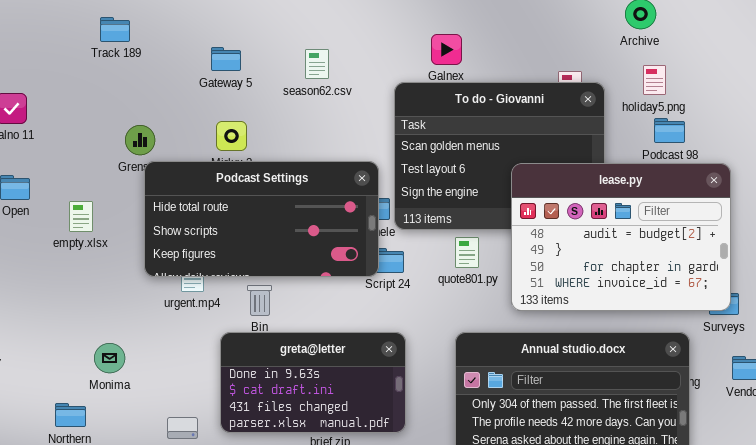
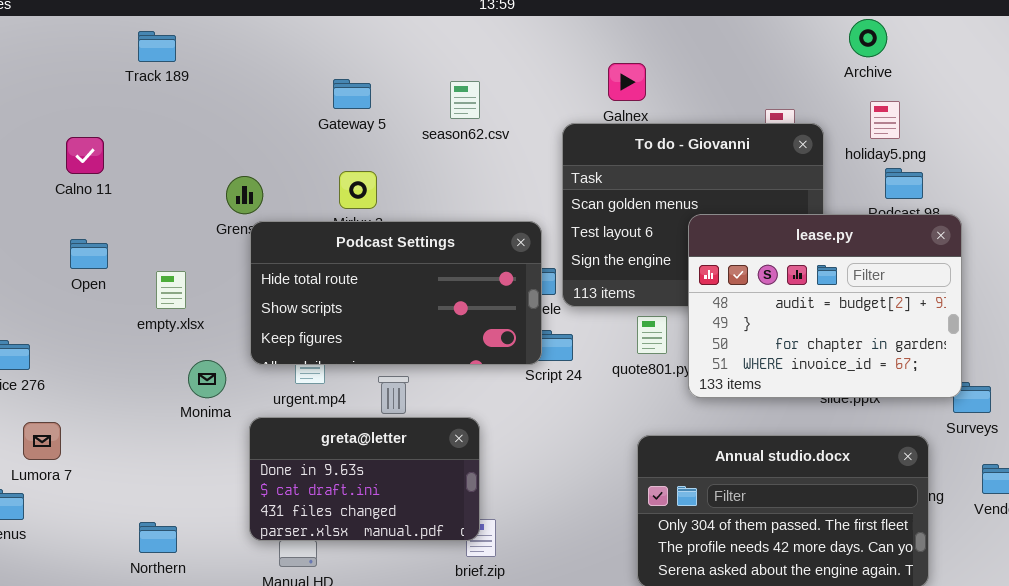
Track 189: [100,17,130,42] -> [138,31,176,62], moved
lease.py: [511,163,731,311] -> [688,214,962,398], moved
greta@letter: [220,332,406,433] -> [249,417,480,541], moved
Monima: [94,343,125,373] -> [188,360,226,398], moved

